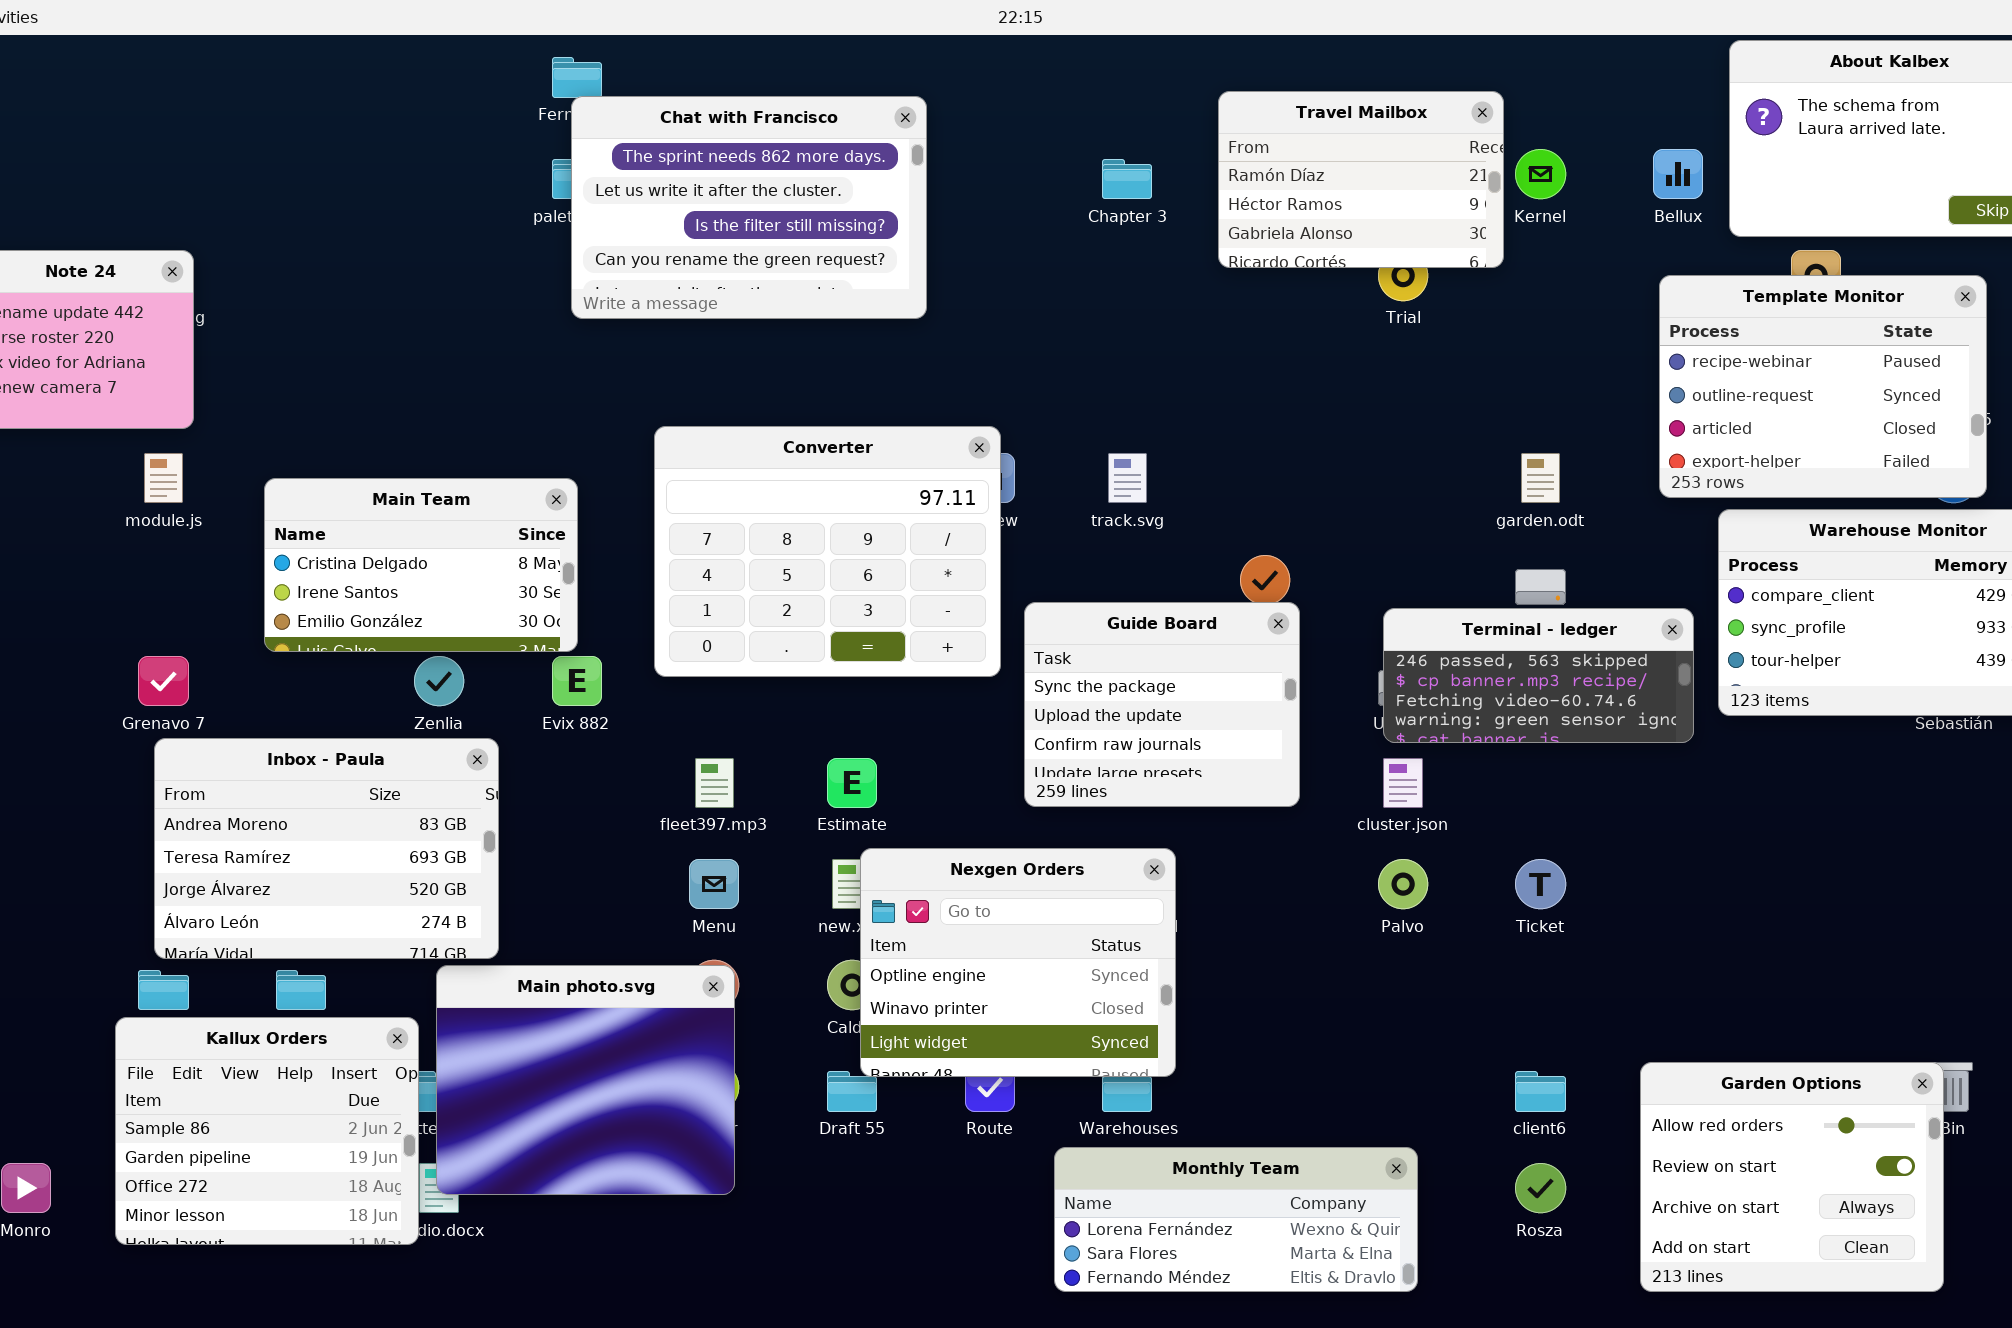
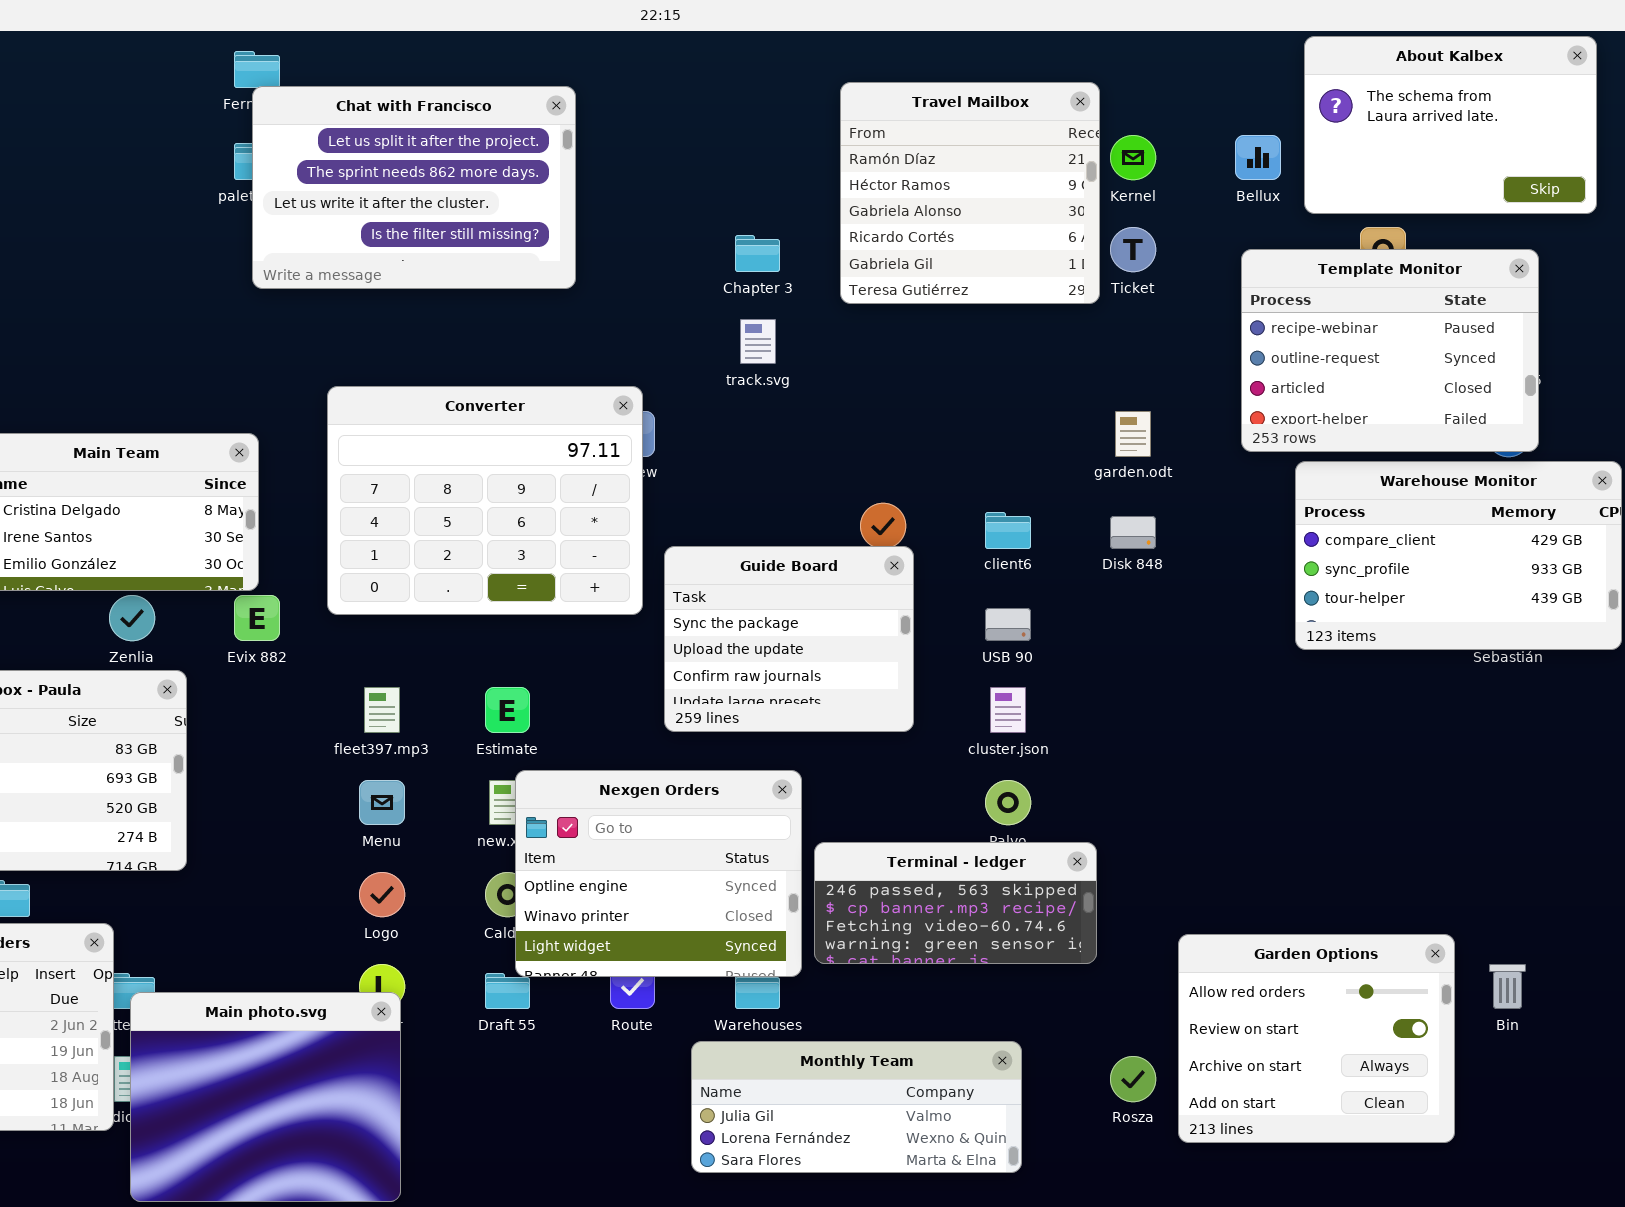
Travel Mailbox: [1218,91,1504,268] -> [840,82,1100,304], resized
Chat with Francisco: [571,96,927,319] -> [252,86,576,289], scrolled up 1 row
Chapter 3: [1102,159,1152,199] -> [735,235,780,272], moved
track.svg: [1108,453,1147,503] -> [740,319,776,364], moved
Terminal - ledger: [1383,608,1694,743] -> [814,842,1097,964], moved
Ticket: [1515,859,1566,909] -> [1110,227,1156,272], moved
Main photo.svg: [436,965,735,1195] -> [130,992,401,1202], moved
Garden Options: [1640,1062,1944,1292] -> [1178,934,1455,1143], moved
client6: [1515,1071,1566,1112] -> [985,512,1031,549], moved
Monthly Team: [1054,1147,1418,1292] -> [691,1041,1022,1173], scrolled up 1 row

